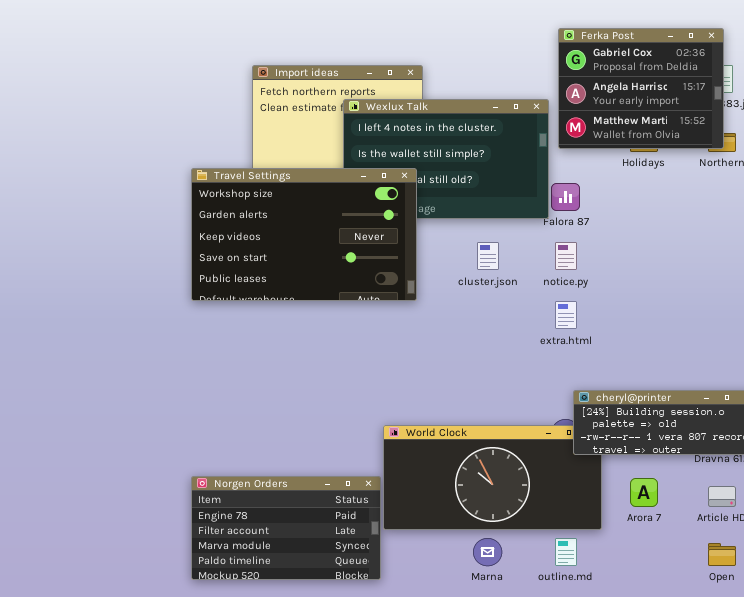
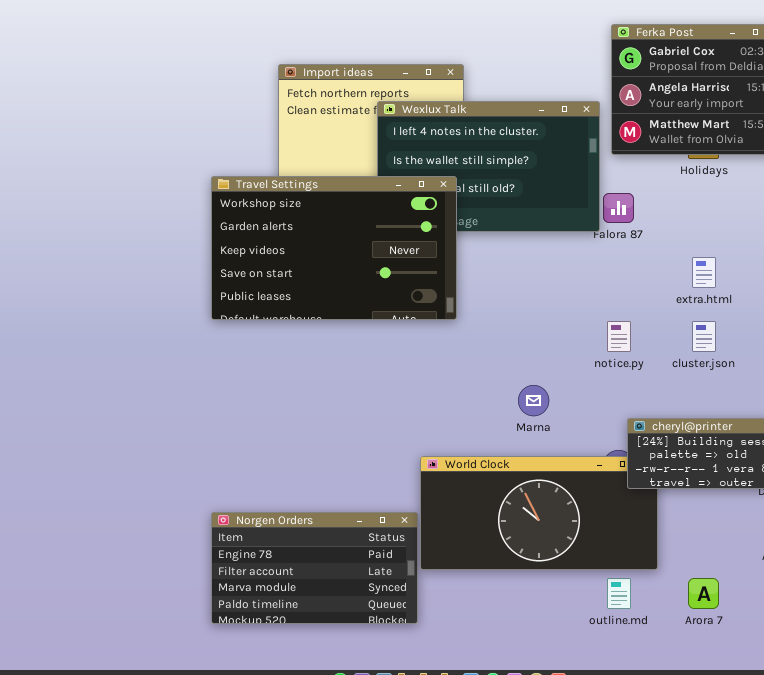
cluster.json: [477,242,499,270] -> [692,321,716,352], moved
notice.py: [555,242,577,270] -> [607,321,631,352], moved
extra.html: [555,301,577,329] -> [692,257,716,288], moved
Arora 7: [630,478,658,507] -> [688,578,719,609], moved
Marna: [473,538,502,566] -> [518,385,549,416], moved

